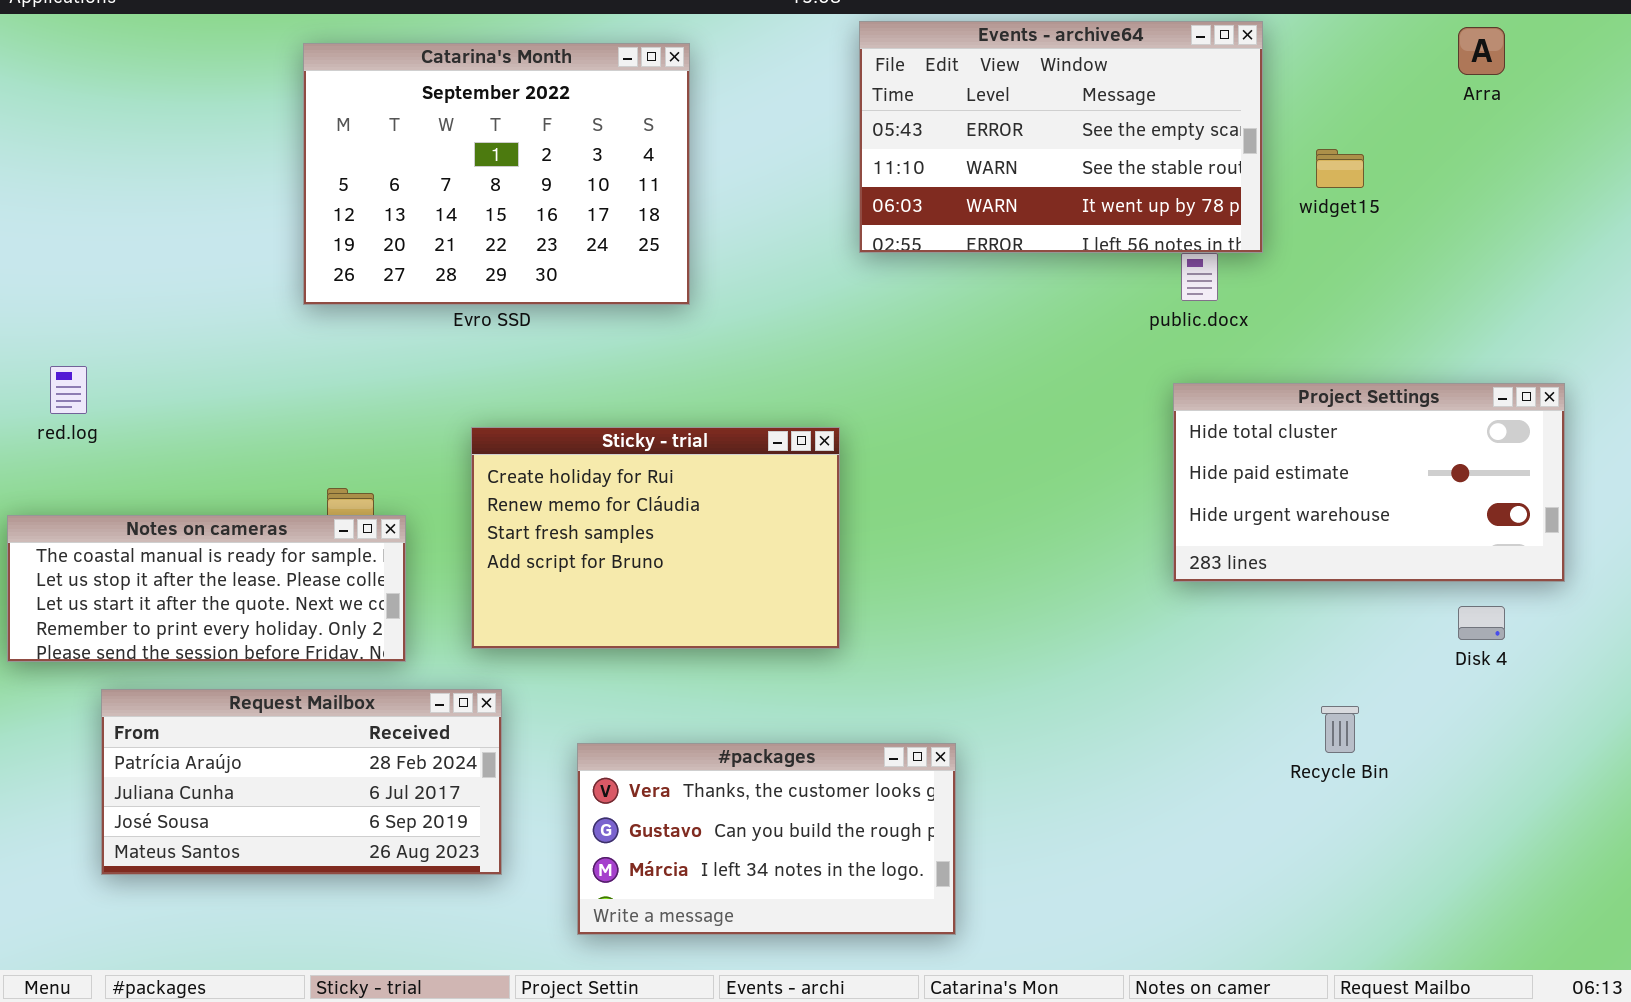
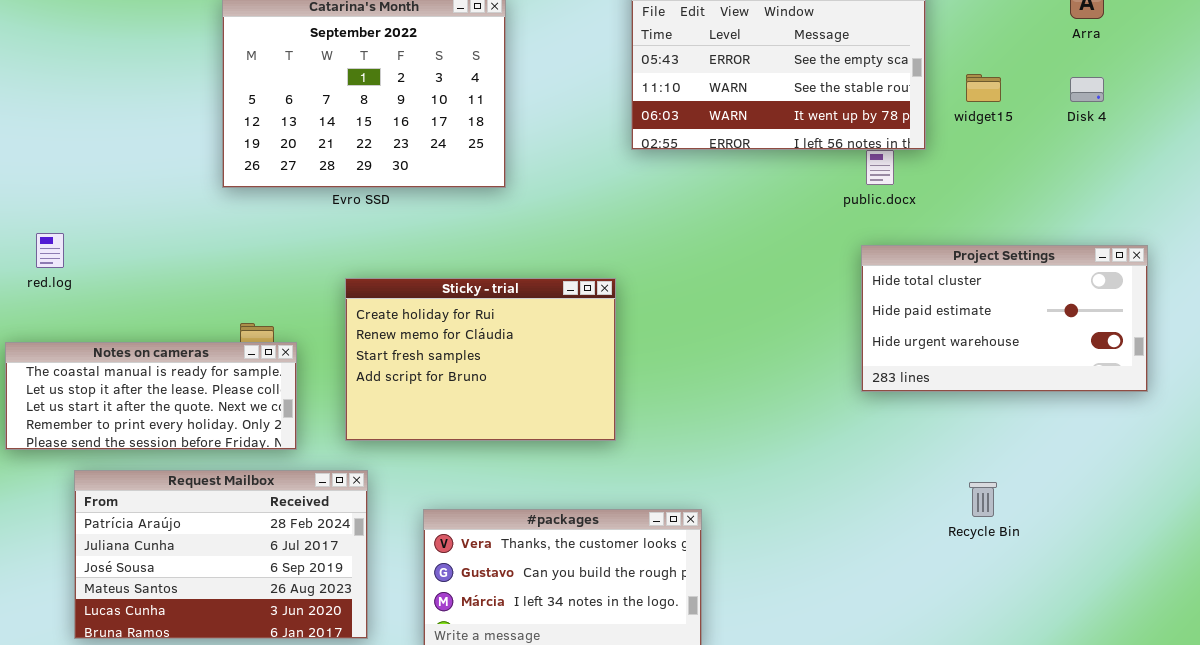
Disk 4: [1458,606,1505,640] -> [1070,77,1104,102], moved
Request Mailbox: [101,689,502,875] -> [74,470,368,639], resized

